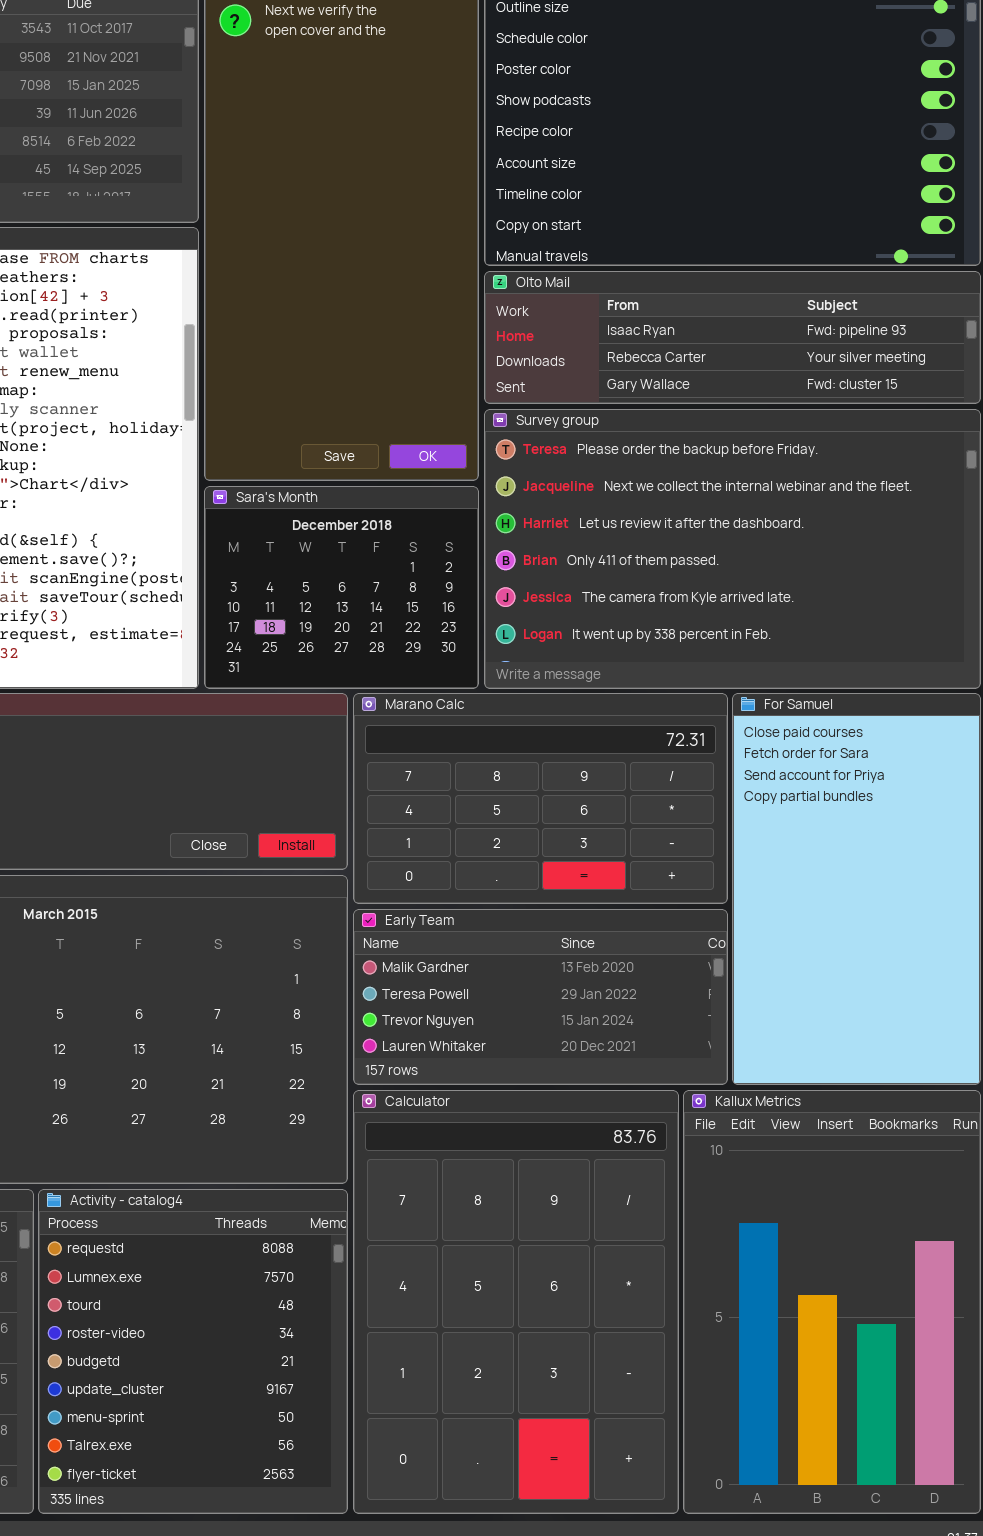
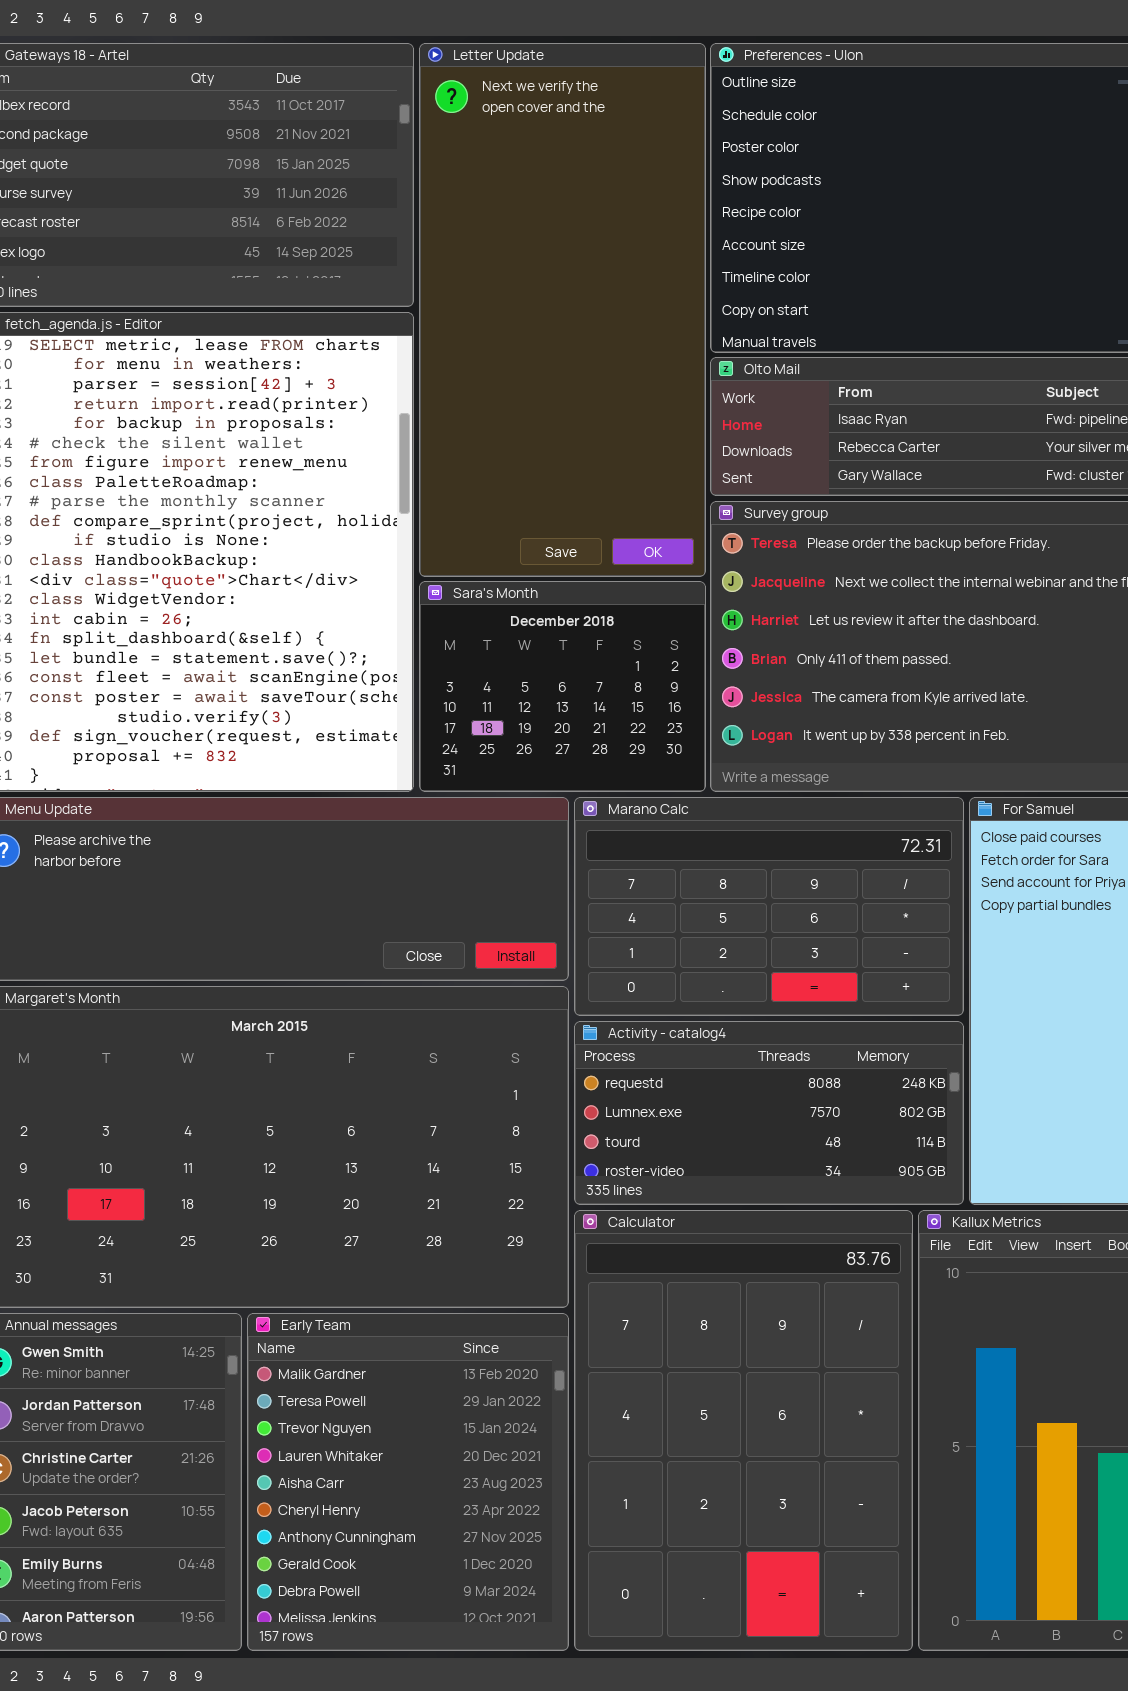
Early Team: [353,909,728,1085] -> [247,1313,569,1651], moved, resized
Activity - catalog4: [38,1189,348,1514] -> [574,1021,964,1205], moved, resized

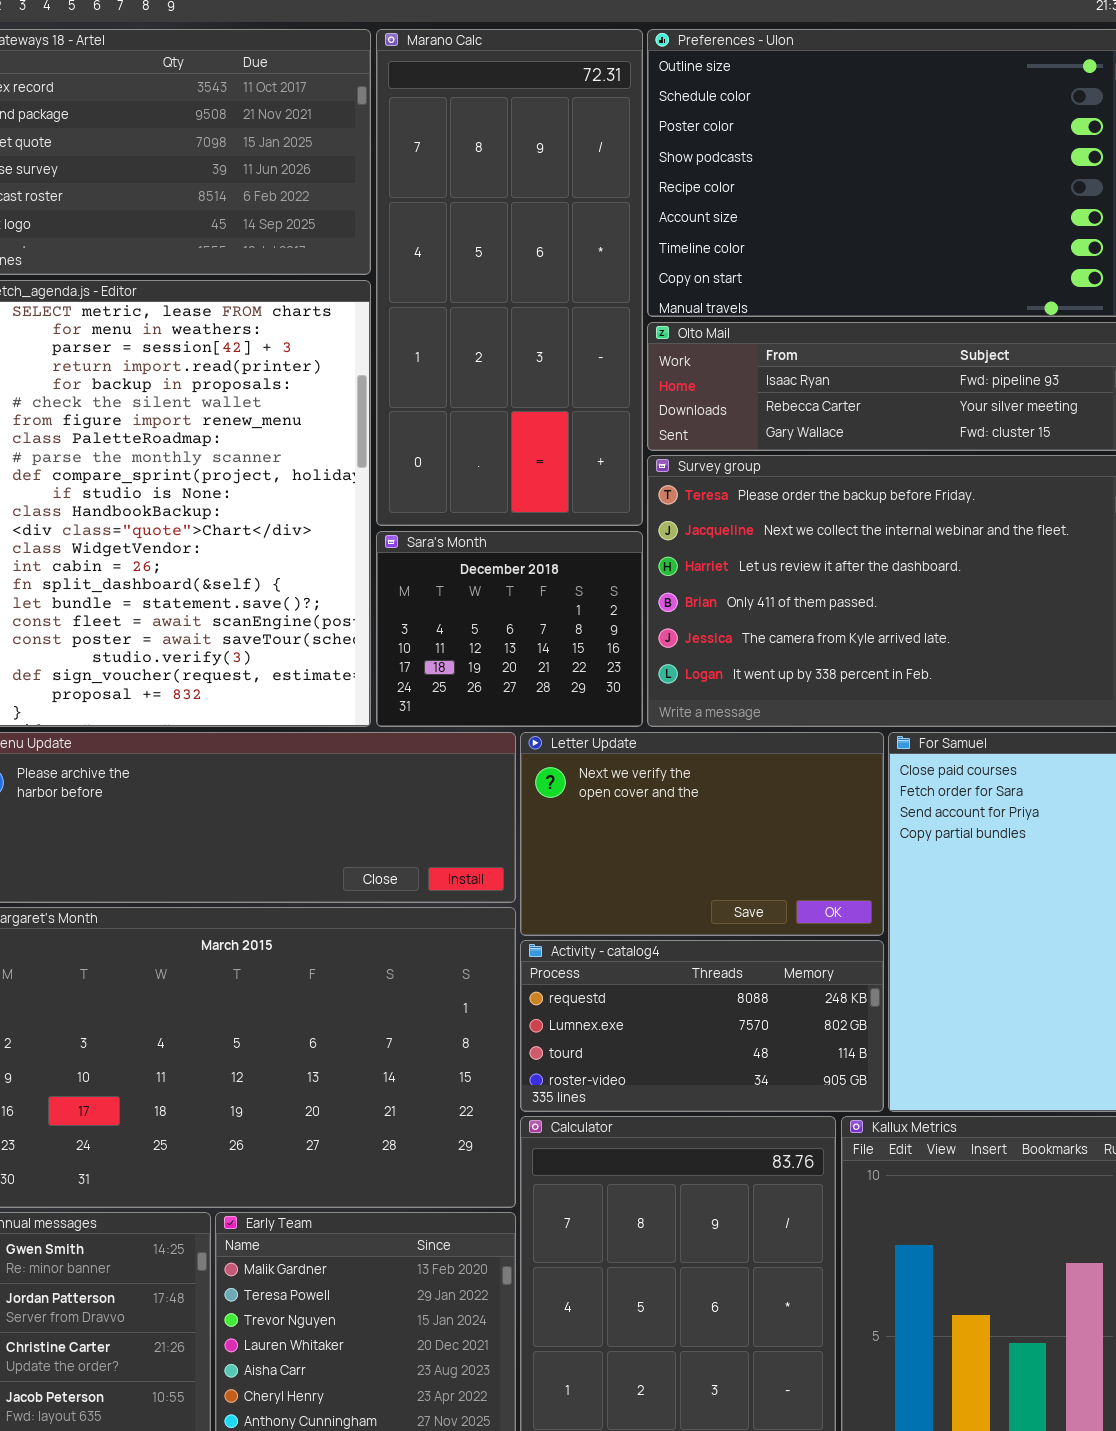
Letter Update: [419,43,706,577] -> [520,732,884,936], moved, resized
Marano Calc: [574,797,964,1016] -> [376,29,643,526], moved, resized

